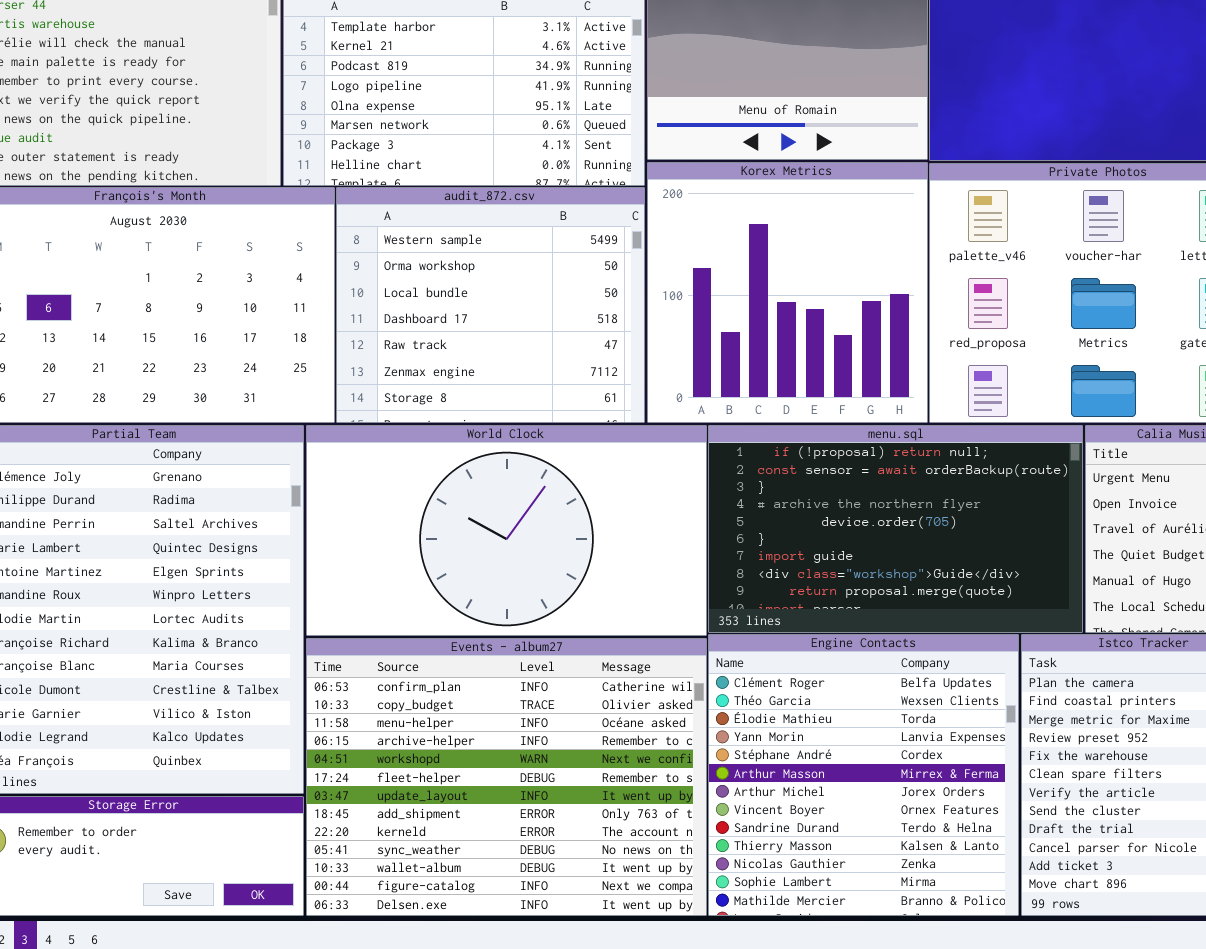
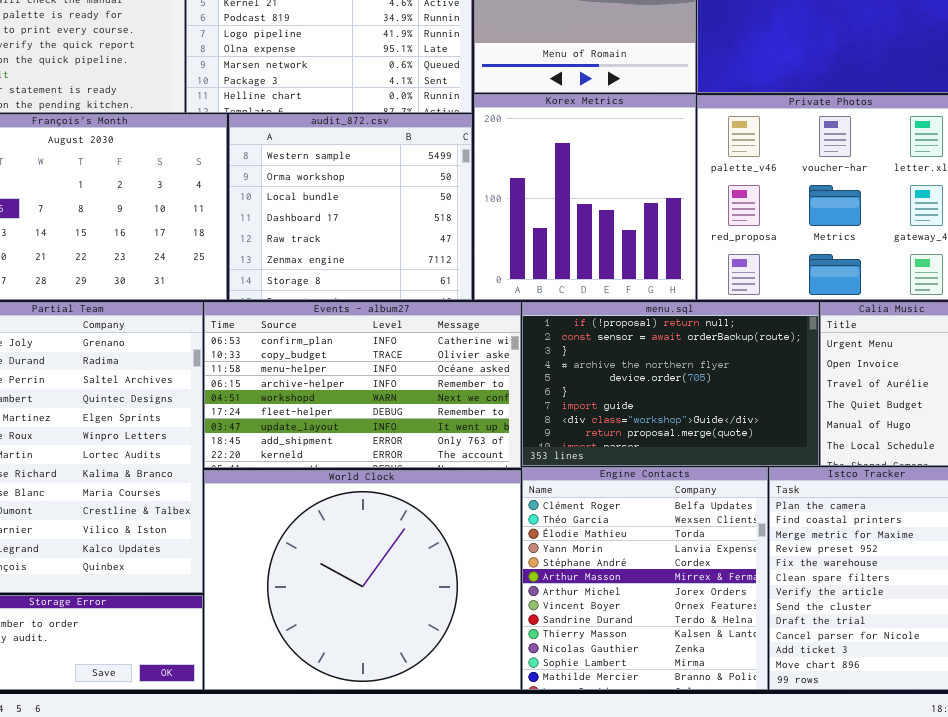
World Clock: [306,425,707,636] -> [204,470,521,690], moved, resized
Events - album27: [306,638,707,916] -> [204,302,521,468], moved, resized

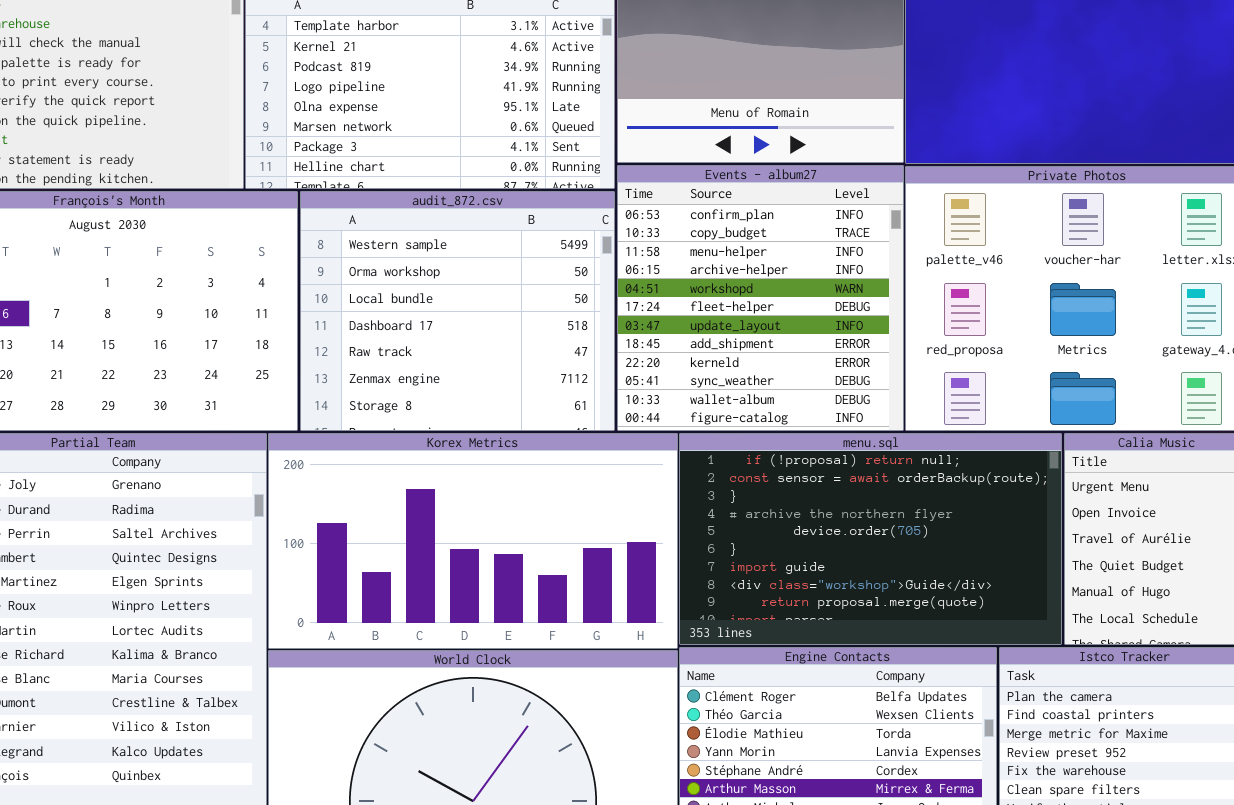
Korex Metrics: [474,94,696,300] -> [268,433,678,649], moved, resized
Events - album27: [204,302,521,468] -> [617,165,904,431], moved, resized

